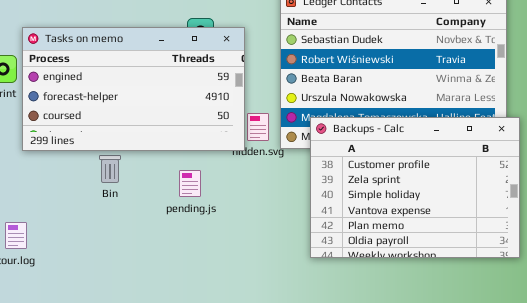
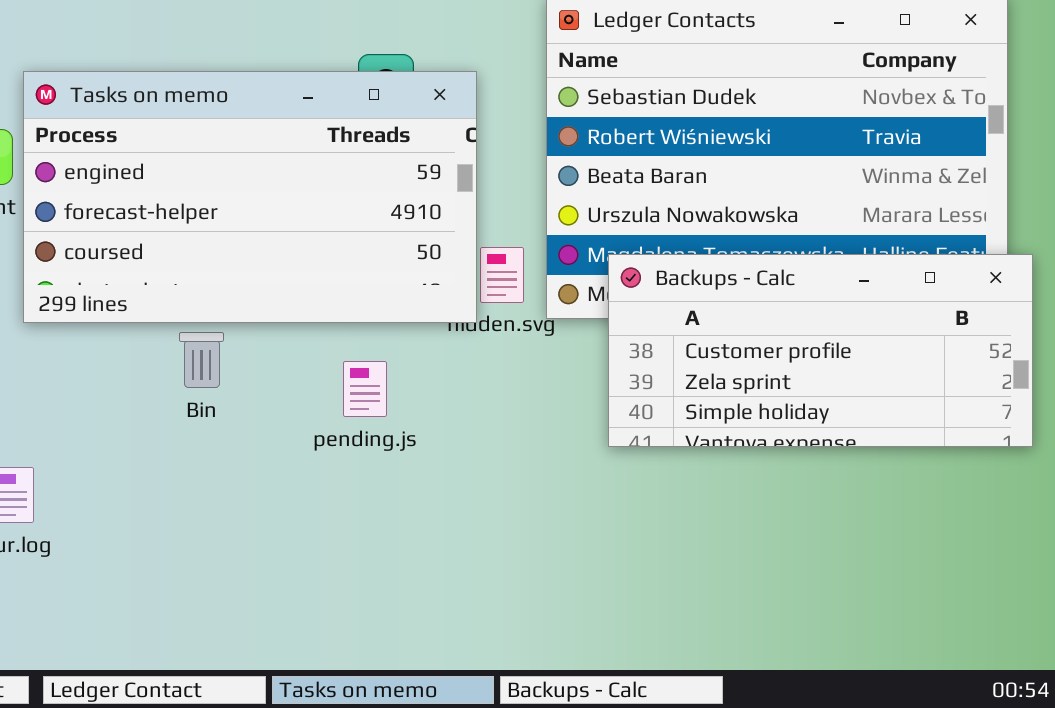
Backups - Calc: [310,117,520,258] -> [608,254,1033,447], resized

